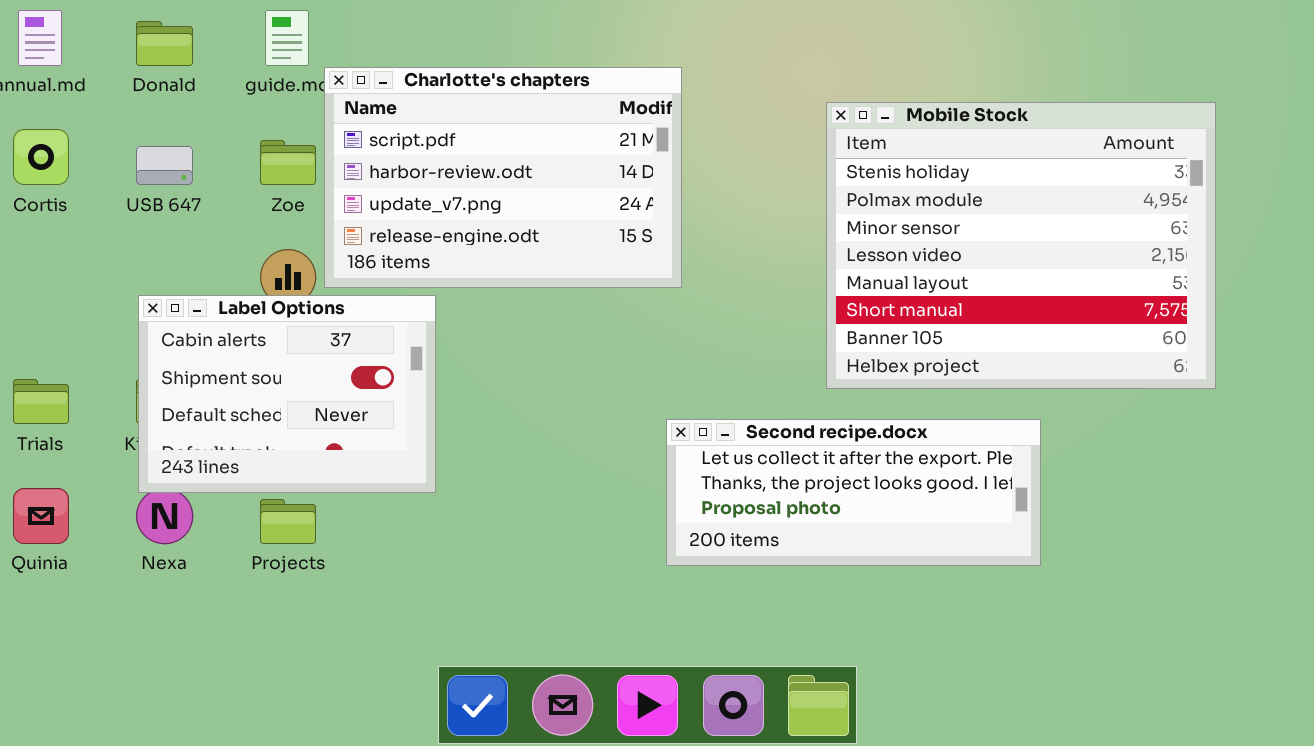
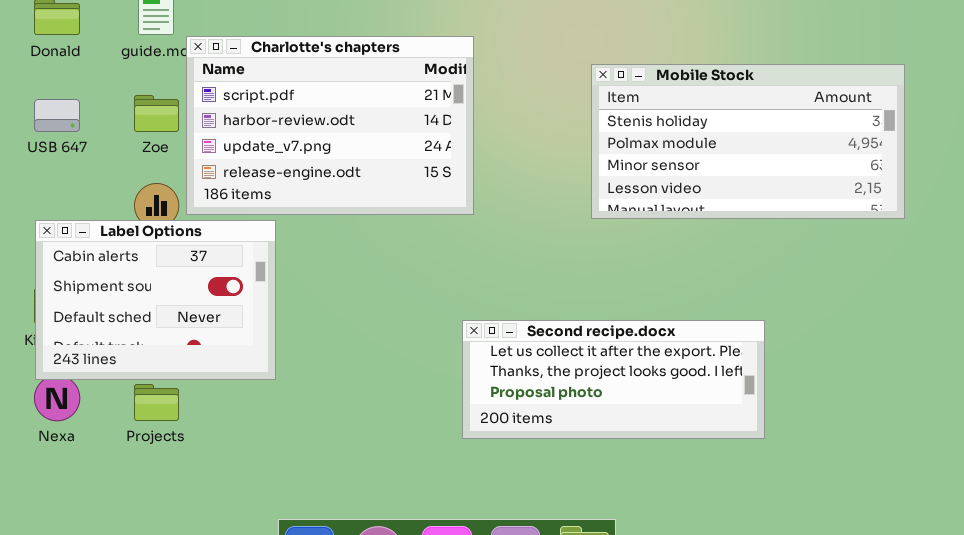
Mobile Stock: [826,102,1216,389] -> [591,64,905,219], resized

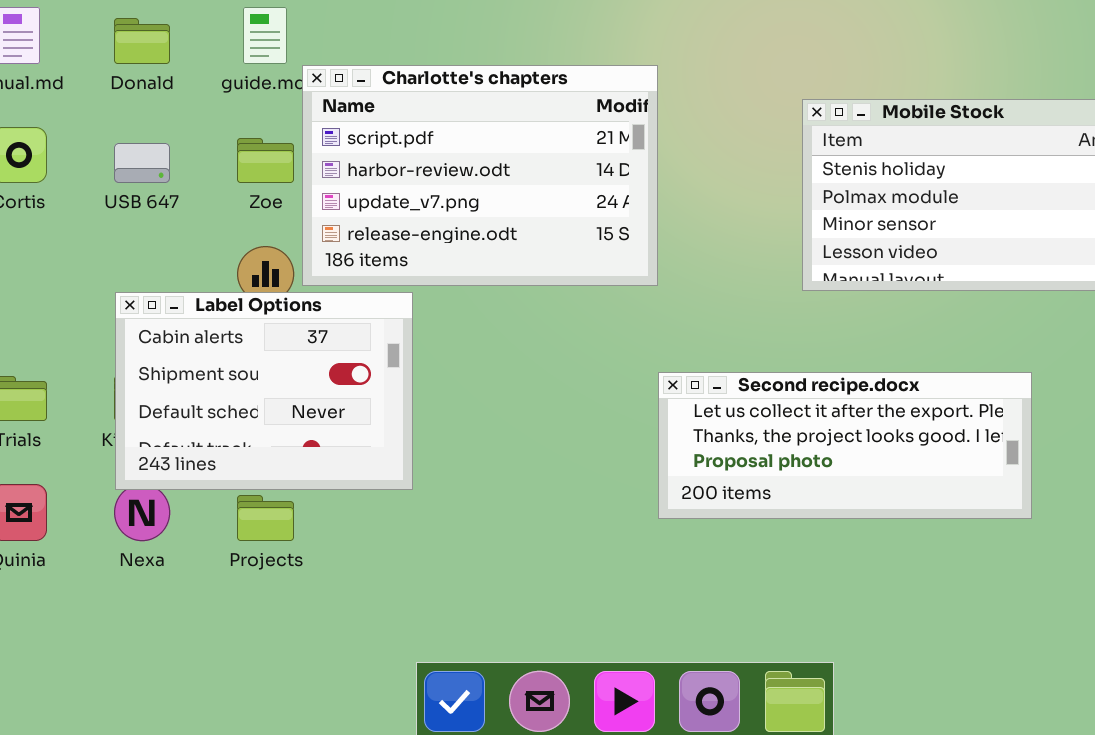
Second recipe.docx: [462,320,765,439] -> [658,372,1032,519], moved

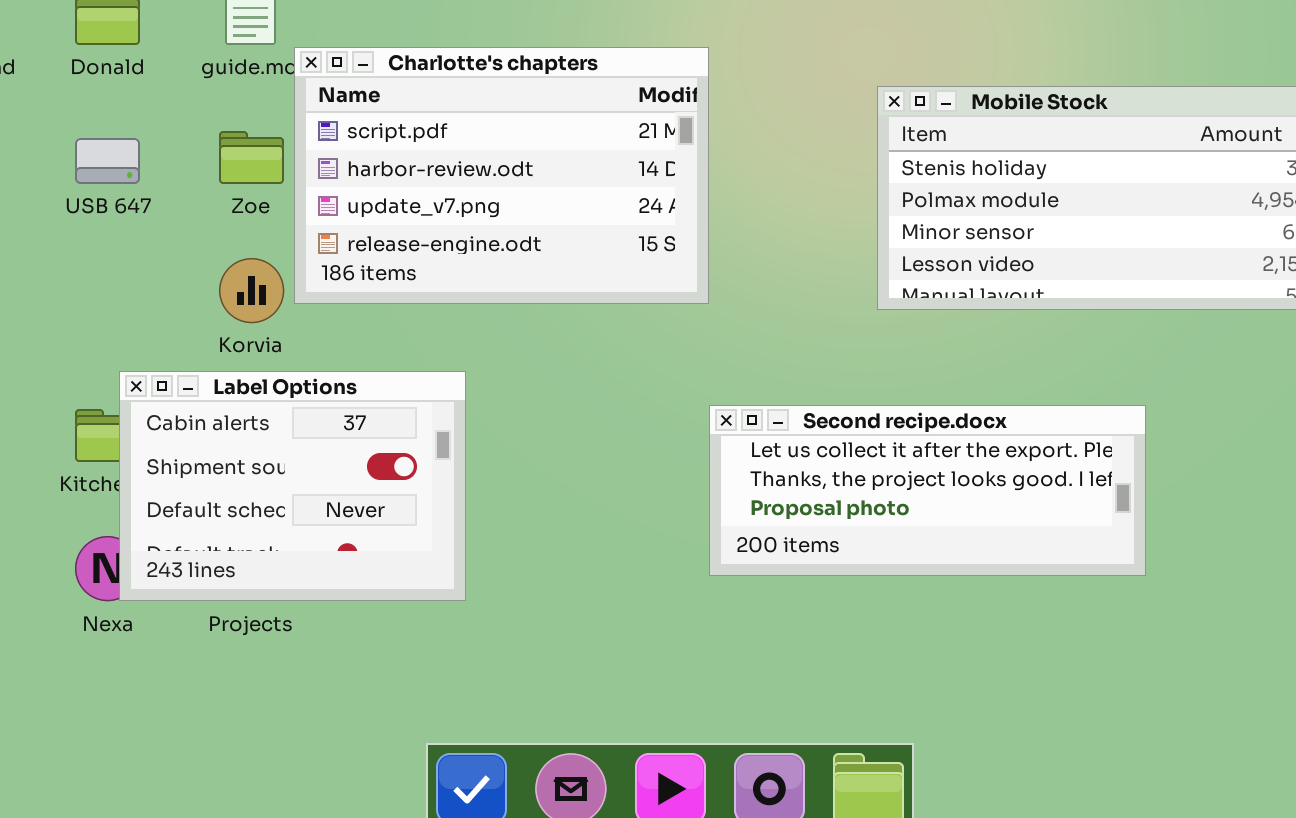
Label Options: [115,292,413,490] -> [119,371,466,601], moved

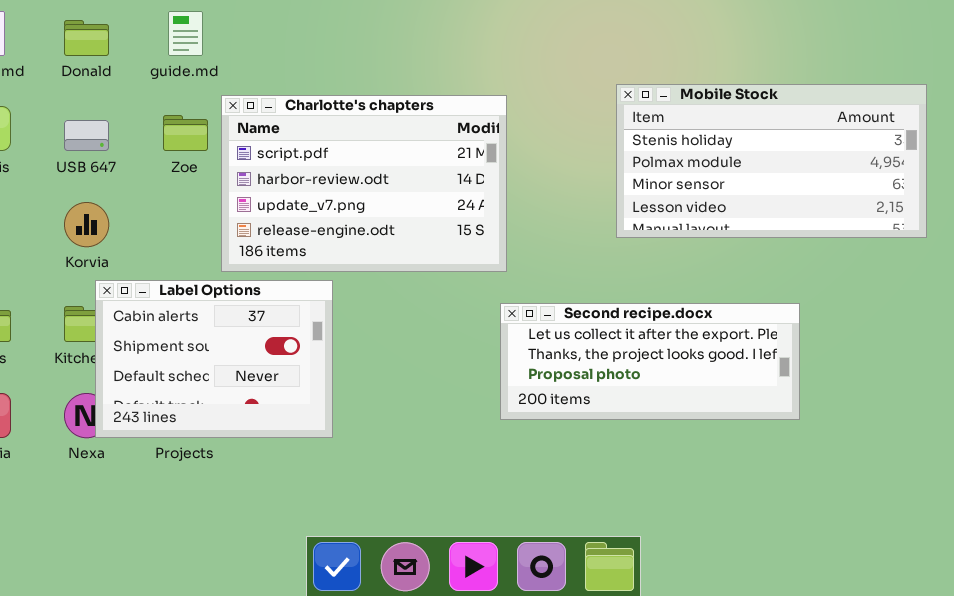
Charlotte's chapters: [294,47,709,304] -> [221,95,507,272], moved
Korvia: [219,258,284,323] -> [64,202,109,247], moved

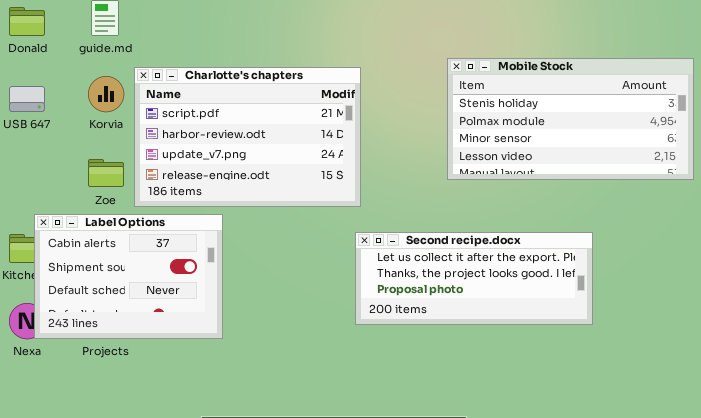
Zoe: [163,115,208,151] -> [88,159,124,187], moved
Korvia: [64,202,109,247] -> [88,76,124,112], moved

